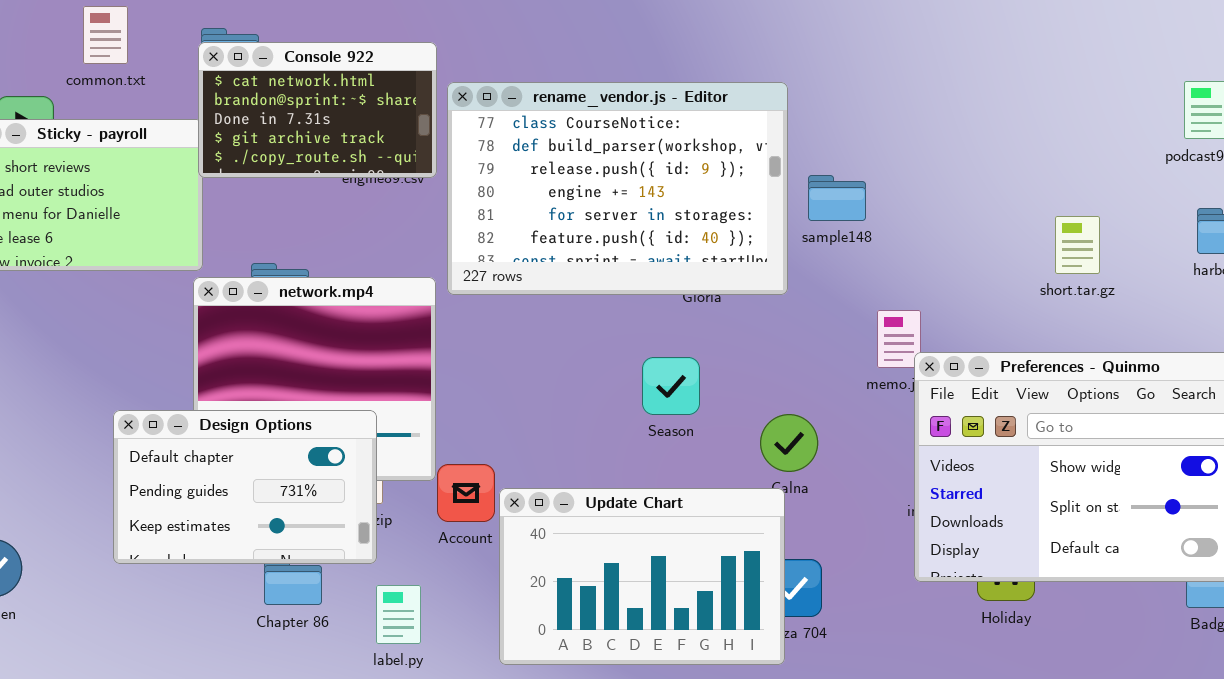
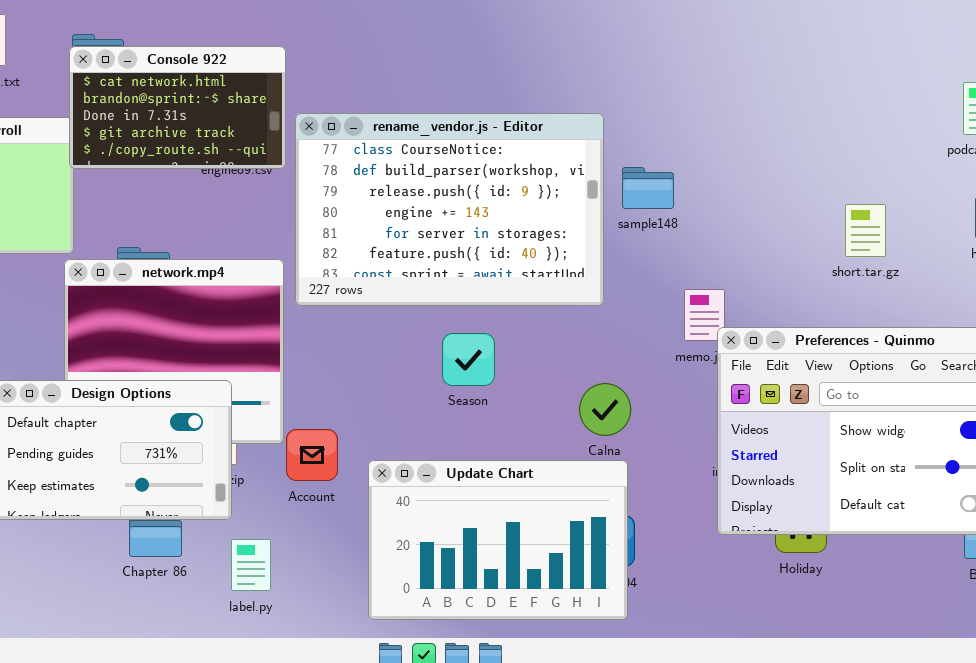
rename_vendor.js - Editor: [447,82,788,295] -> [295,113,604,306], moved
Season: [642,357,700,415] -> [442,333,495,386], moved
Update Chart: [499,488,785,665] -> [368,460,628,620], moved

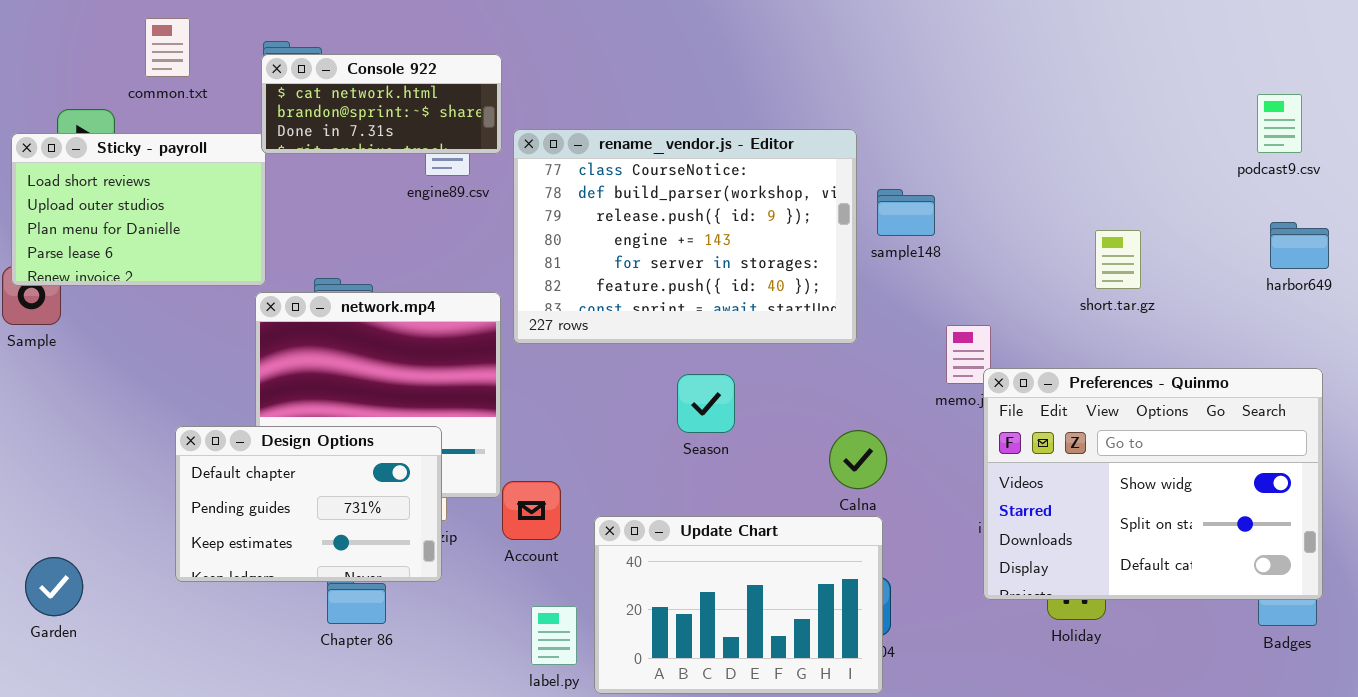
Console 922: [69,46,286,169] -> [261,54,502,154], resized
short.tar.gz: [845,204,886,257] -> [1095,230,1141,289], moved
label.py: [231,539,271,591] -> [531,606,577,665], moved

